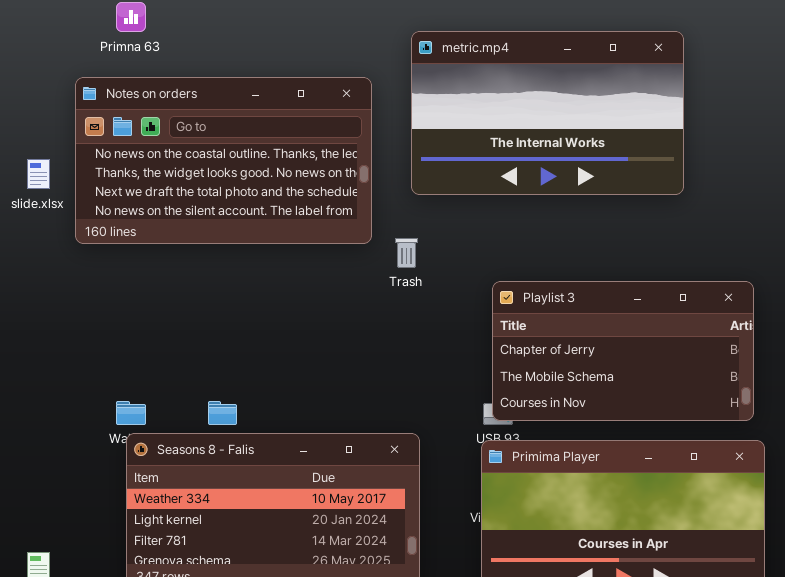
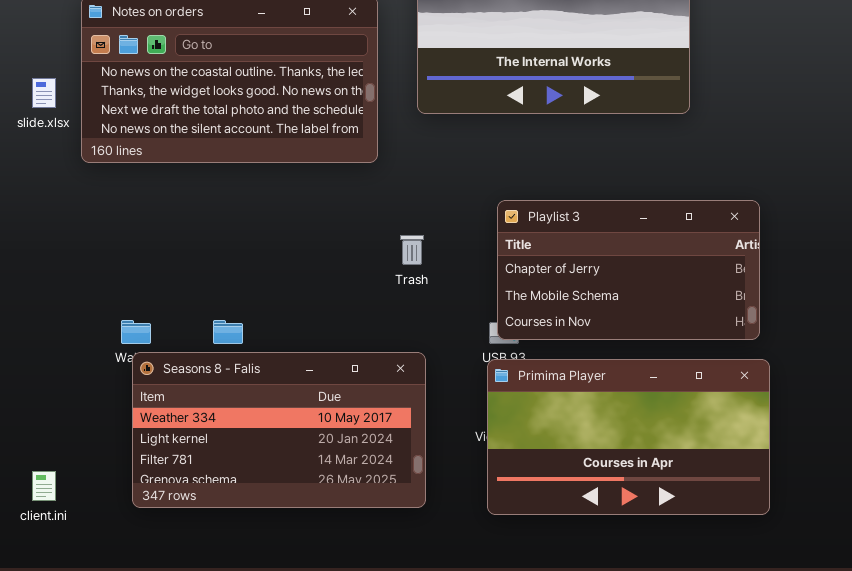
Trash: [395,238,418,268] -> [400,235,424,265], moved

